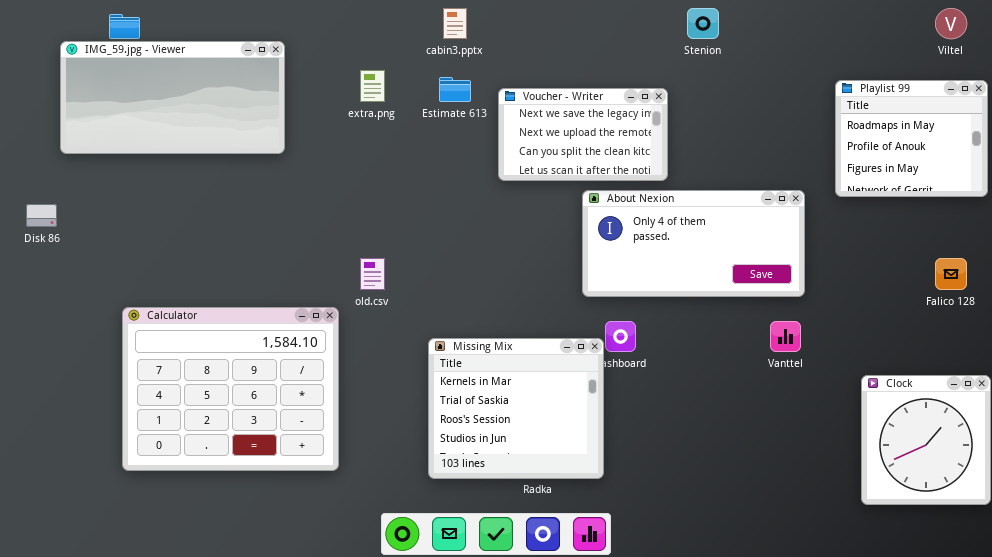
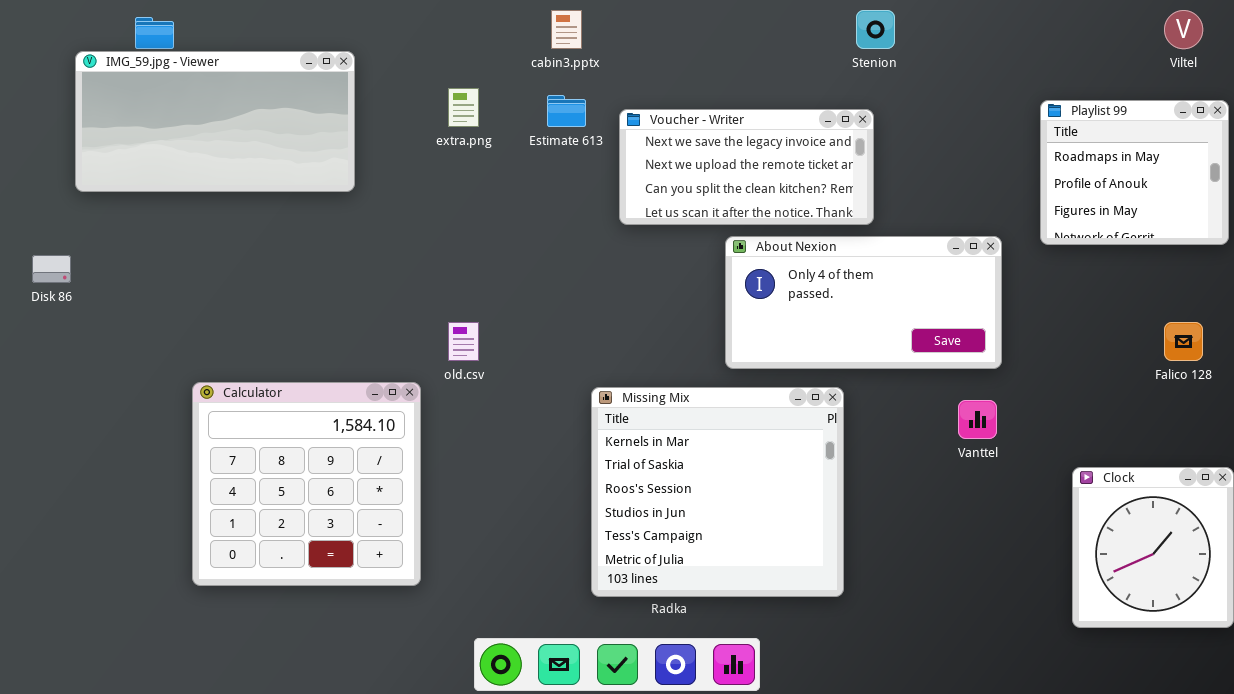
Voucher - Writer: [498,88,668,181] -> [619,109,874,225], resized
Calculator: [122,307,339,471] -> [192,382,421,586], resized
Missing Mix: [428,338,604,479] -> [591,387,844,597], moved, resized

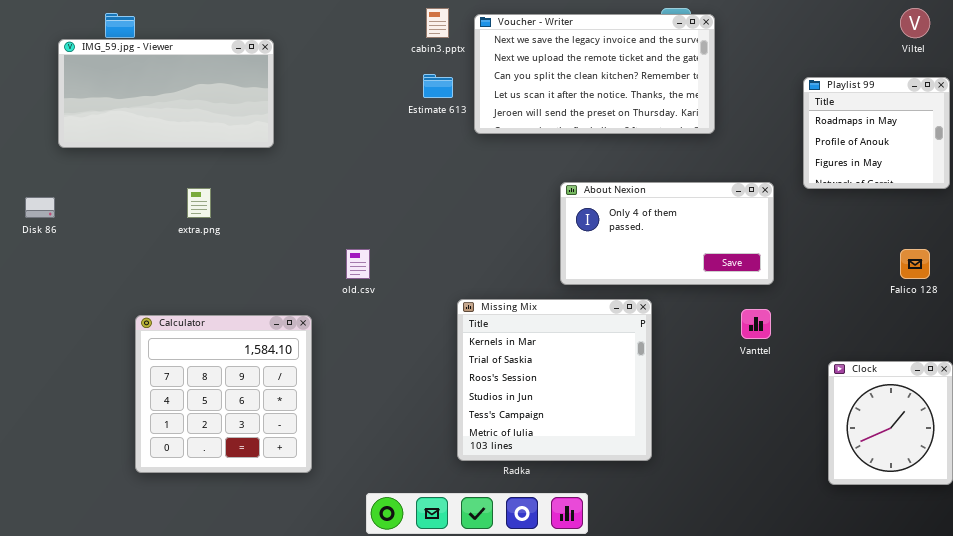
extra.png: [448,88,479,127] -> [187,188,211,218], moved
Voucher - Writer: [619,109,874,225] -> [474,14,715,134], moved, resized
Calculator: [192,382,421,586] -> [135,315,312,473], moved

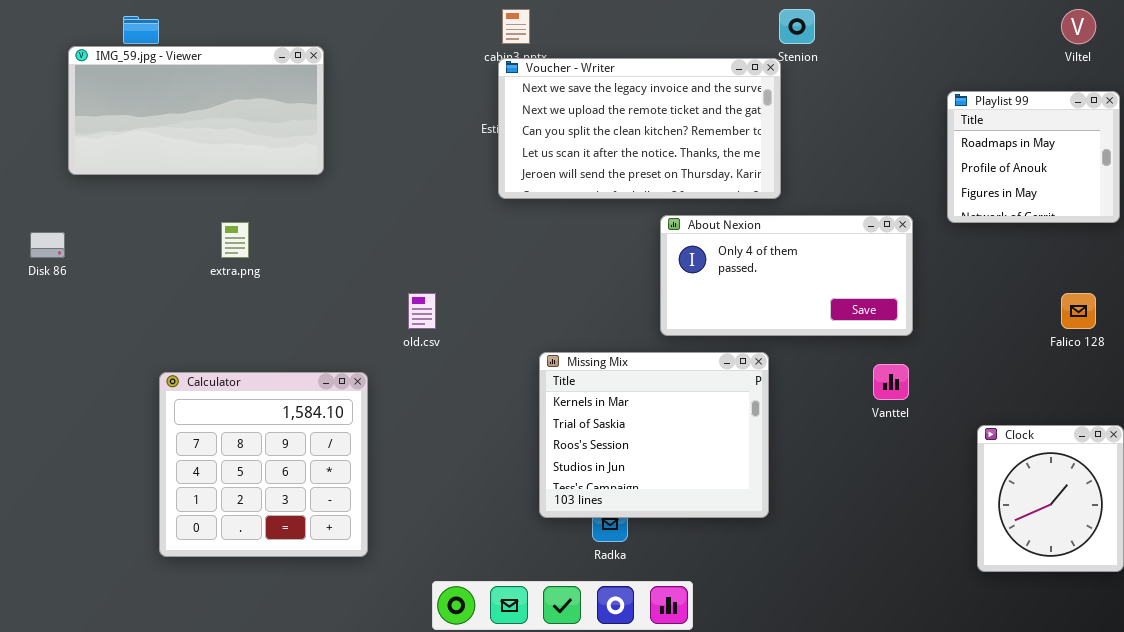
Voucher - Writer: [474,14,715,134] -> [498,58,781,199], moved
Missing Mix: [457,299,652,461] -> [539,352,769,518], resized

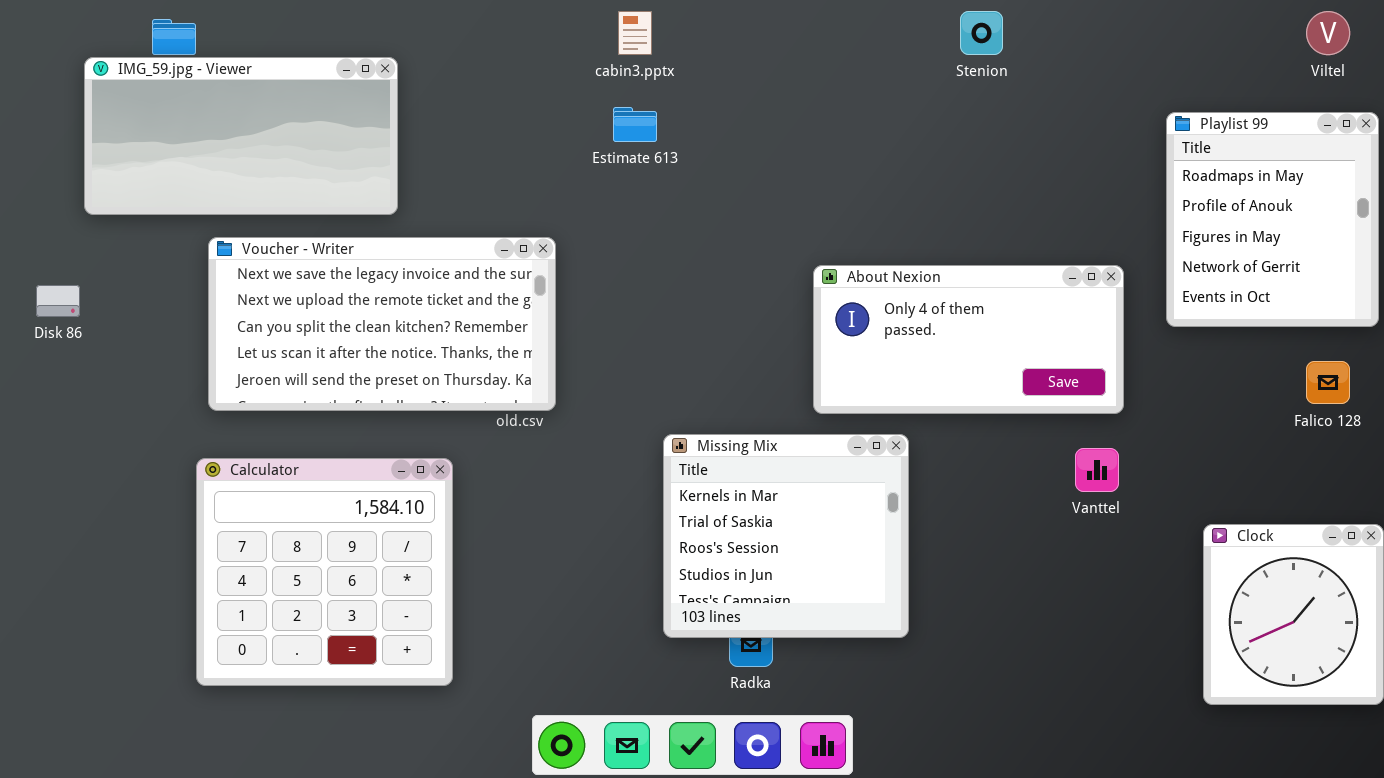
Voucher - Writer: [498,58,781,199] -> [208,237,556,411], moved
Playlist 99: [947,91,1120,223] -> [1166,112,1379,327], resized
Missing Mix: [539,352,769,518] -> [663,434,909,638], resized

